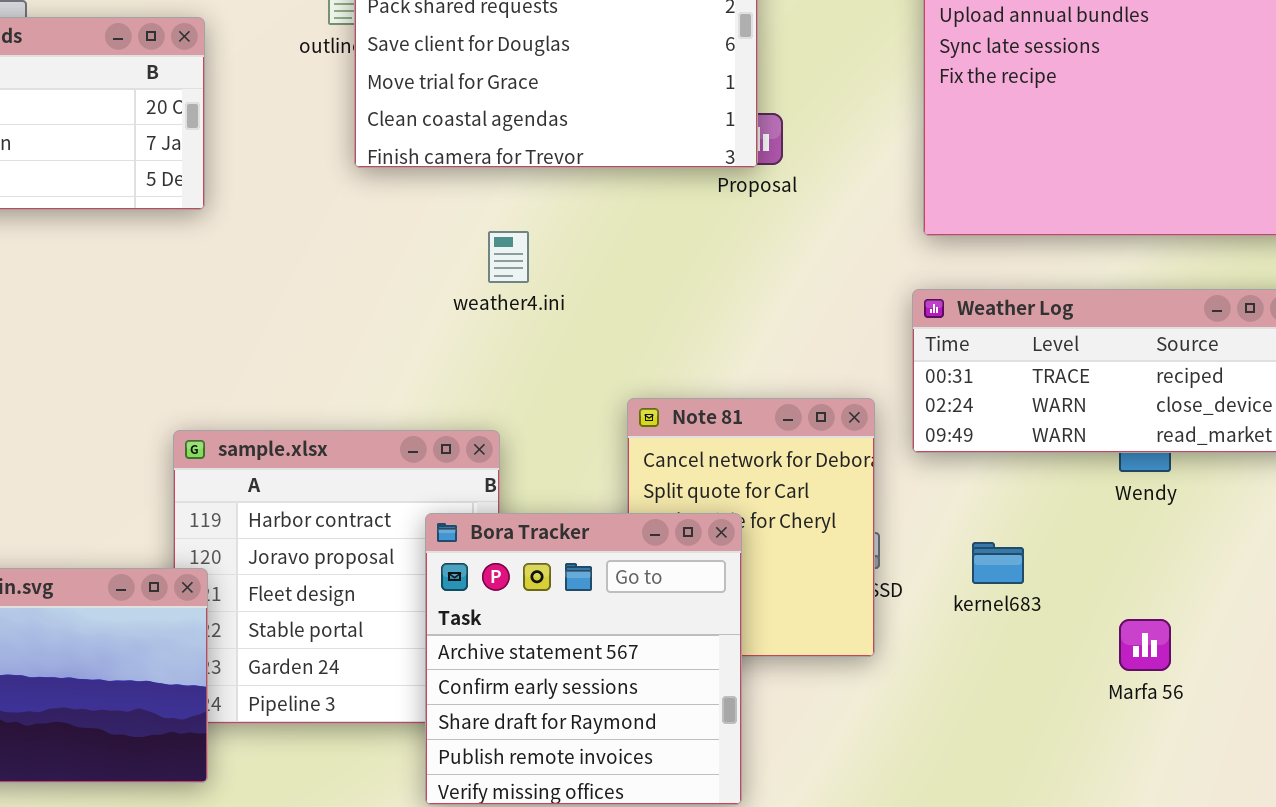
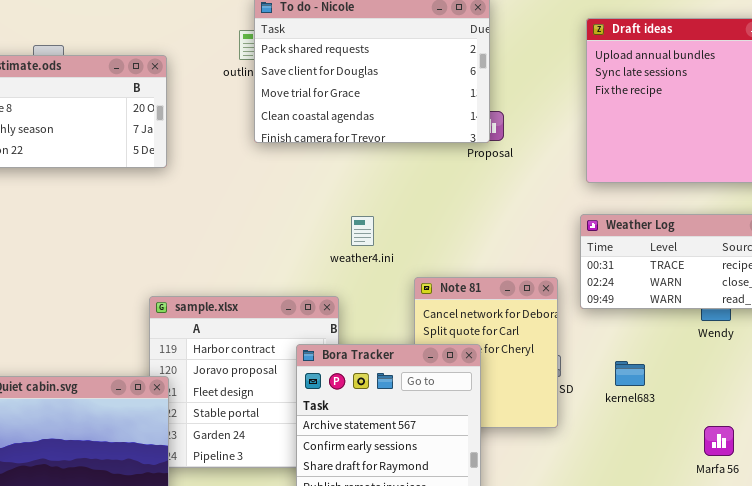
weather4.ini: [488,231,529,283] -> [351,216,374,246], moved
Marfa 56: [1119,619,1171,671] -> [704,426,734,456], moved

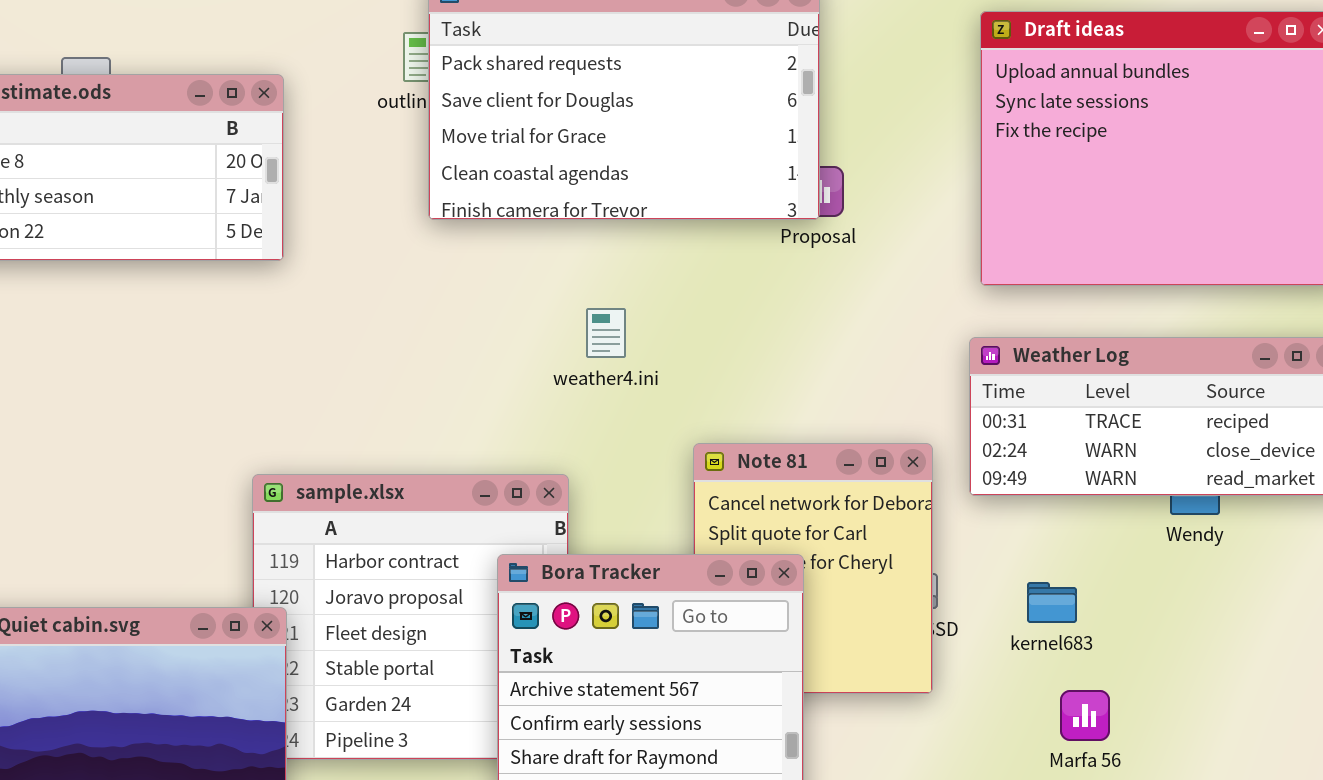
weather4.ini: [351,216,374,246] -> [586,308,626,358], moved
Marfa 56: [704,426,734,456] -> [1060,690,1110,741], moved

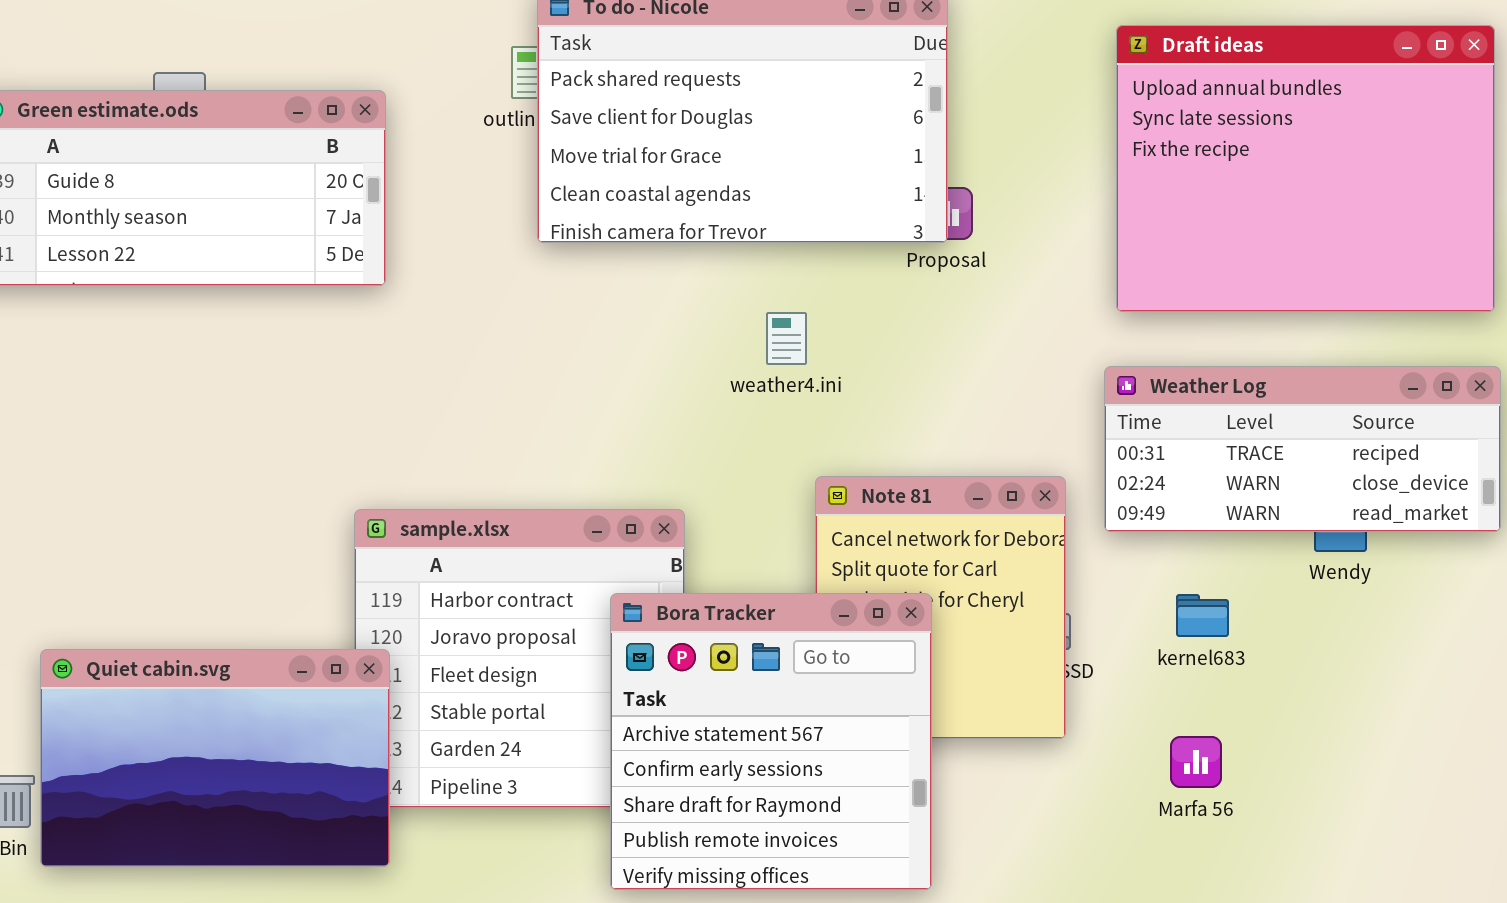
weather4.ini: [586,308,626,358] -> [766,312,807,365], moved
kernel683: [1027,582,1077,623] -> [1176,594,1229,637], moved
Marfa 56: [1060,690,1110,741] -> [1170,736,1222,788], moved

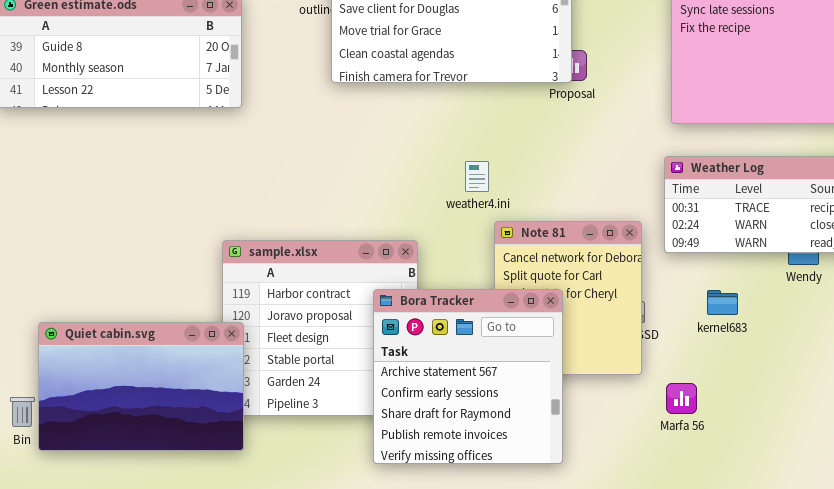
weather4.ini: [766,312,807,365] -> [465,161,489,192], moved
Marfa 56: [1170,736,1222,788] -> [666,383,697,414], moved

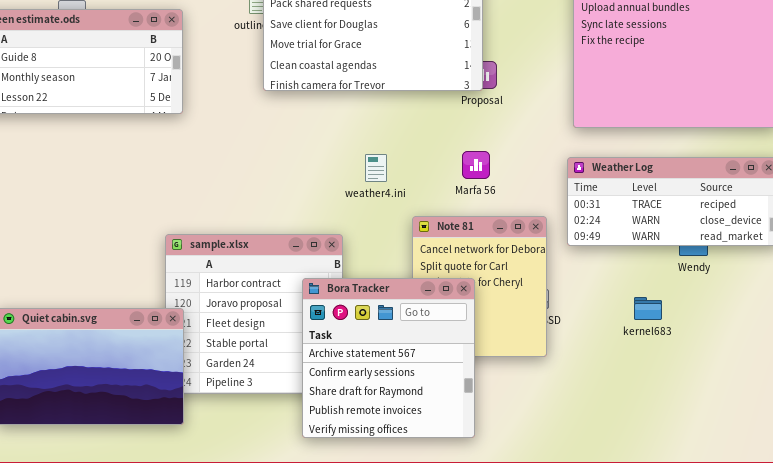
weather4.ini: [465,161,489,192] -> [365,154,387,182], moved
kernel683: [707,290,738,315] -> [634,297,662,320], moved
Marfa 56: [666,383,697,414] -> [462,151,490,179], moved

